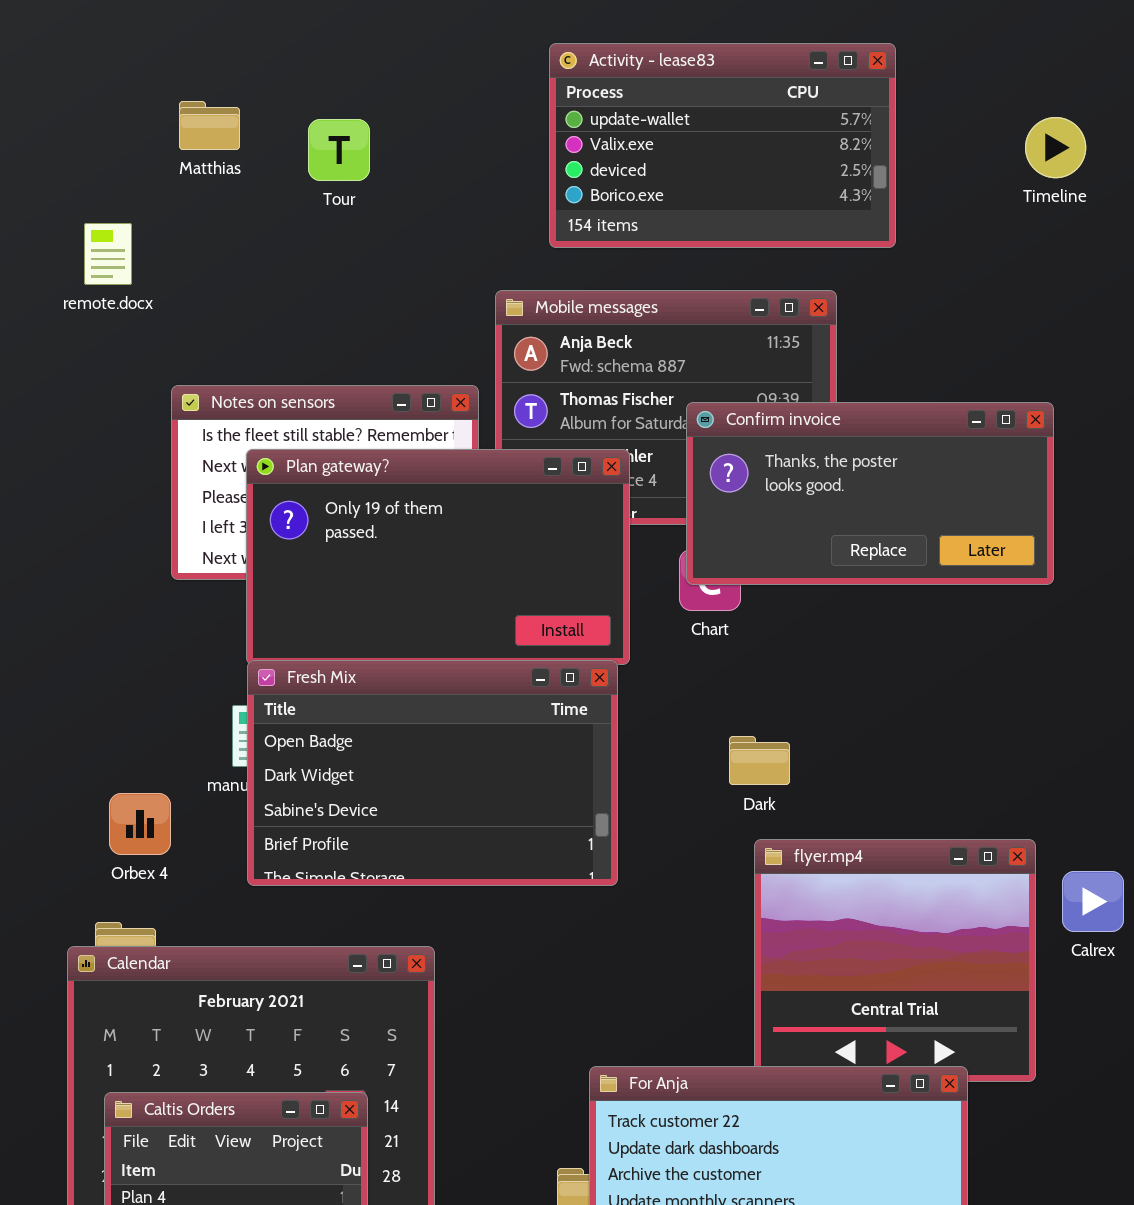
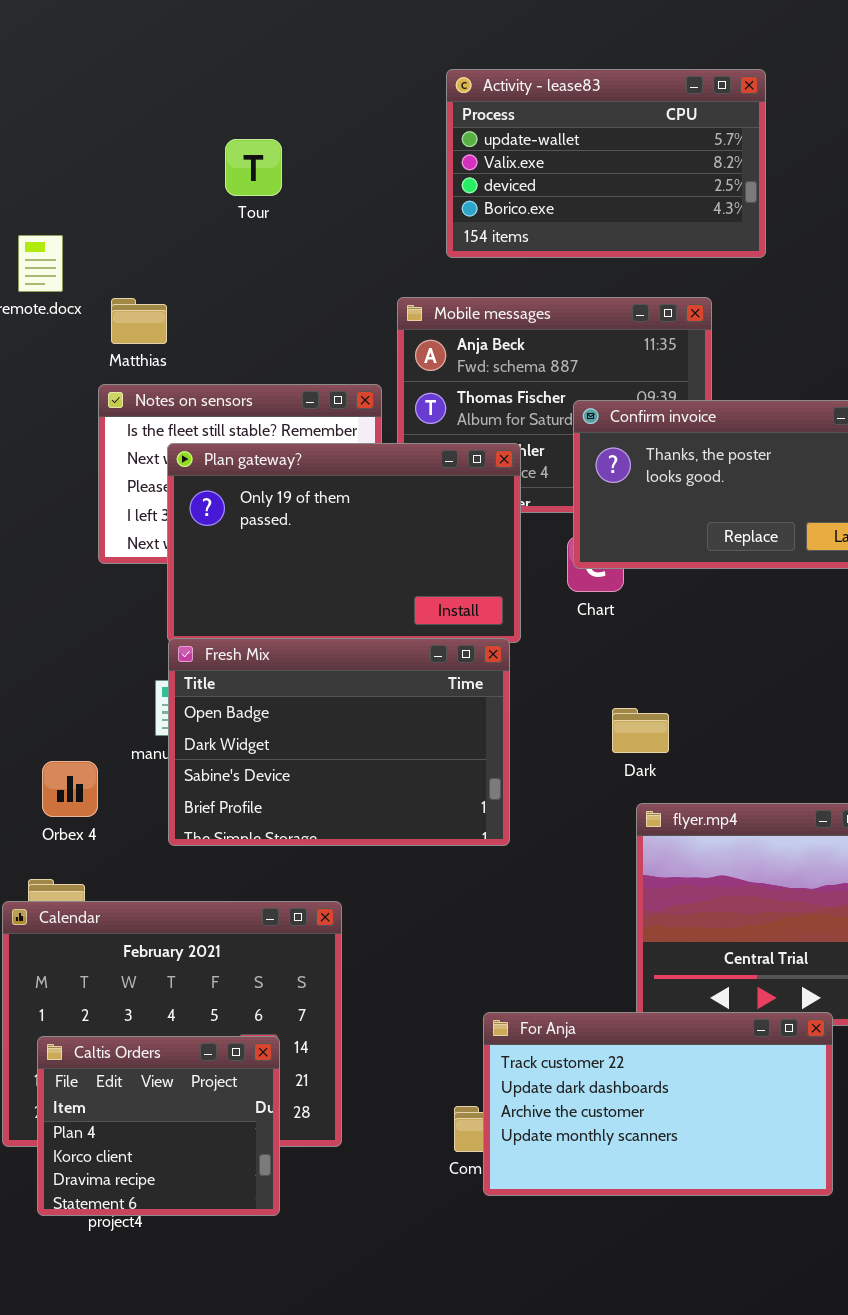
Matthias: [179,101,240,150] -> [111,298,167,344], moved

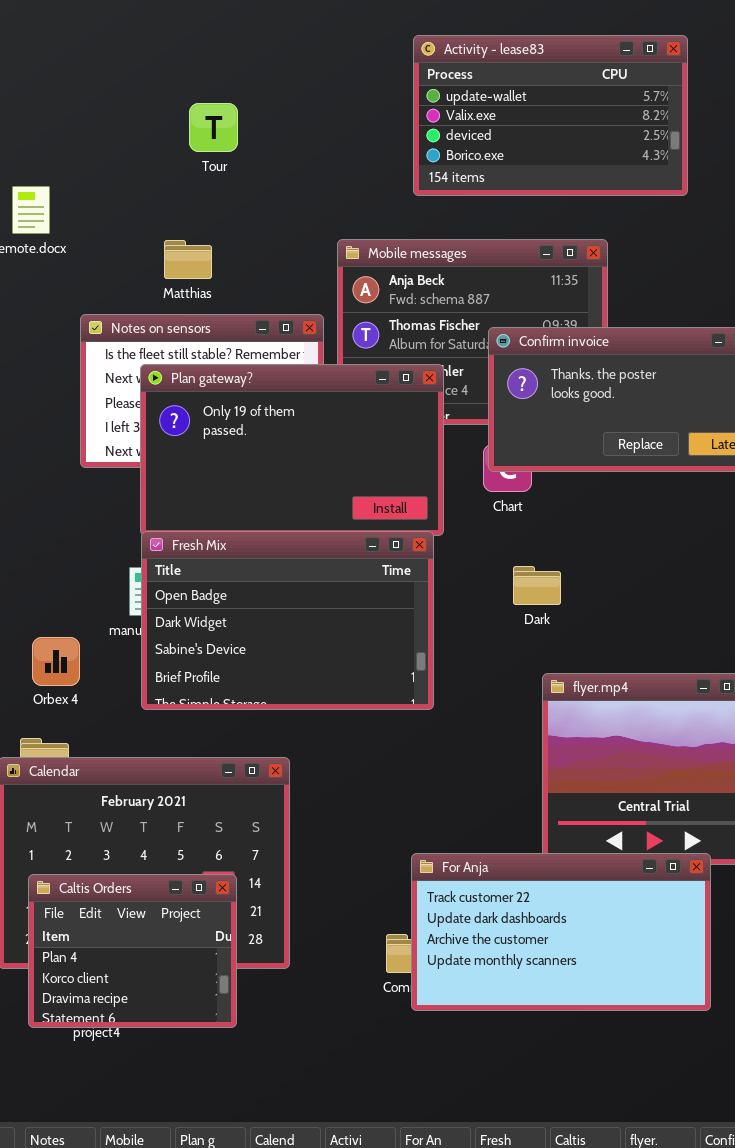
Activity - lease83: [446,69,766,258] -> [413,35,688,196], moved
Matthias: [111,298,167,344] -> [164,240,212,279], moved
Dark: [612,708,669,753] -> [513,566,561,605], moved

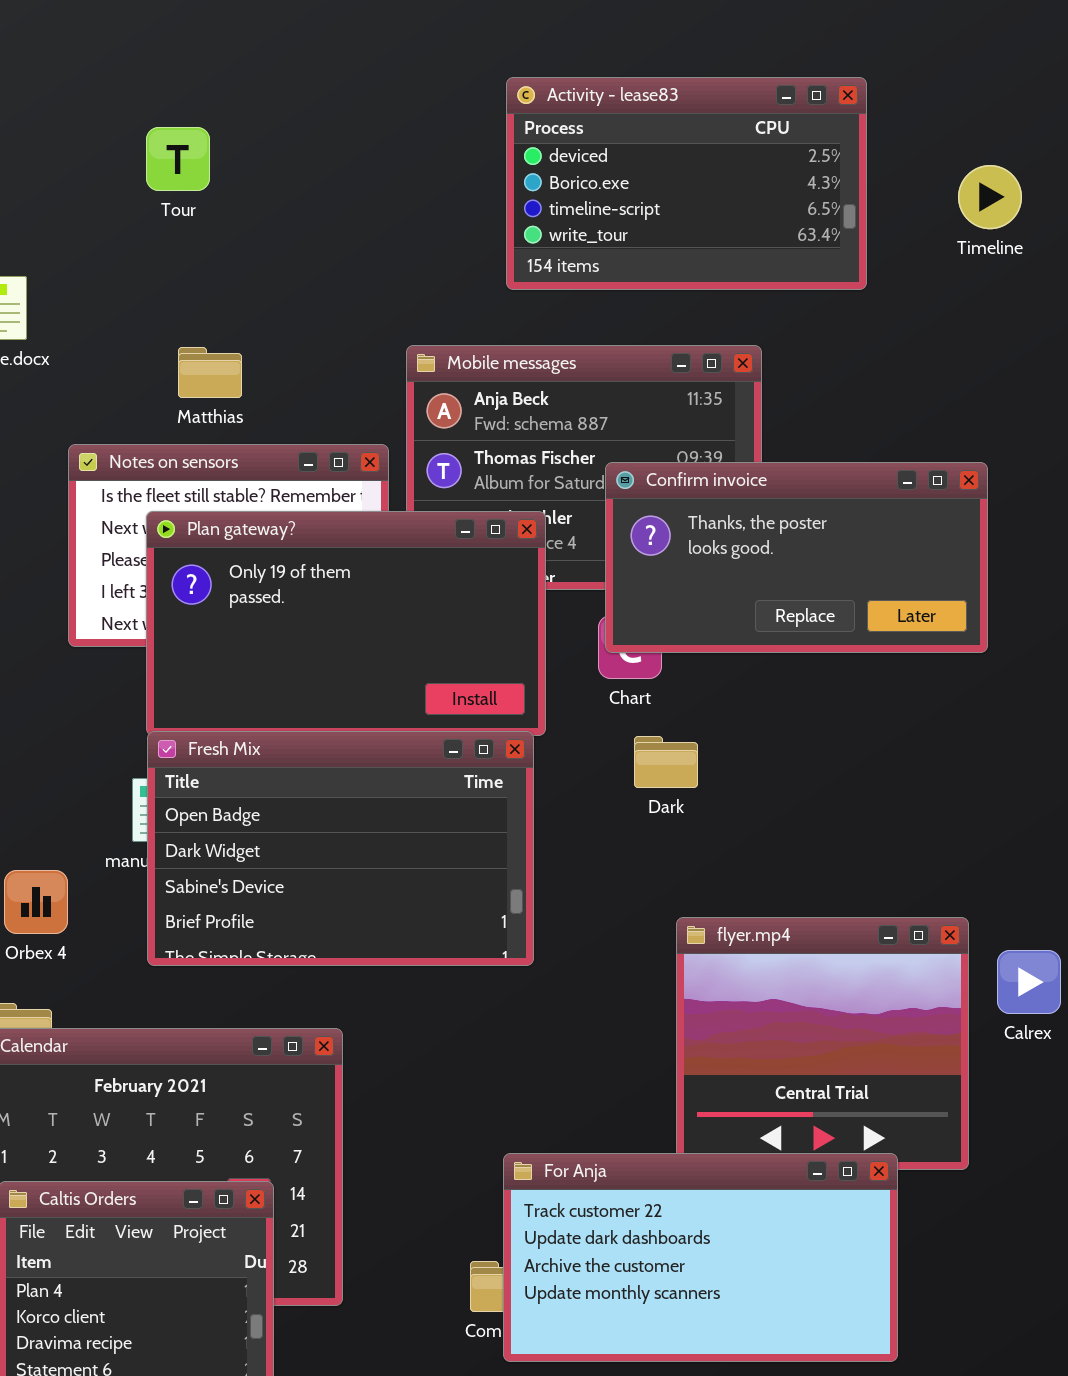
Activity - lease83: [413,35,688,196] -> [506,77,867,290], scrolled down 2 rows
Tour: [189,103,238,152] -> [146,127,210,191], moved
Dark: [513,566,561,605] -> [634,736,698,788], moved

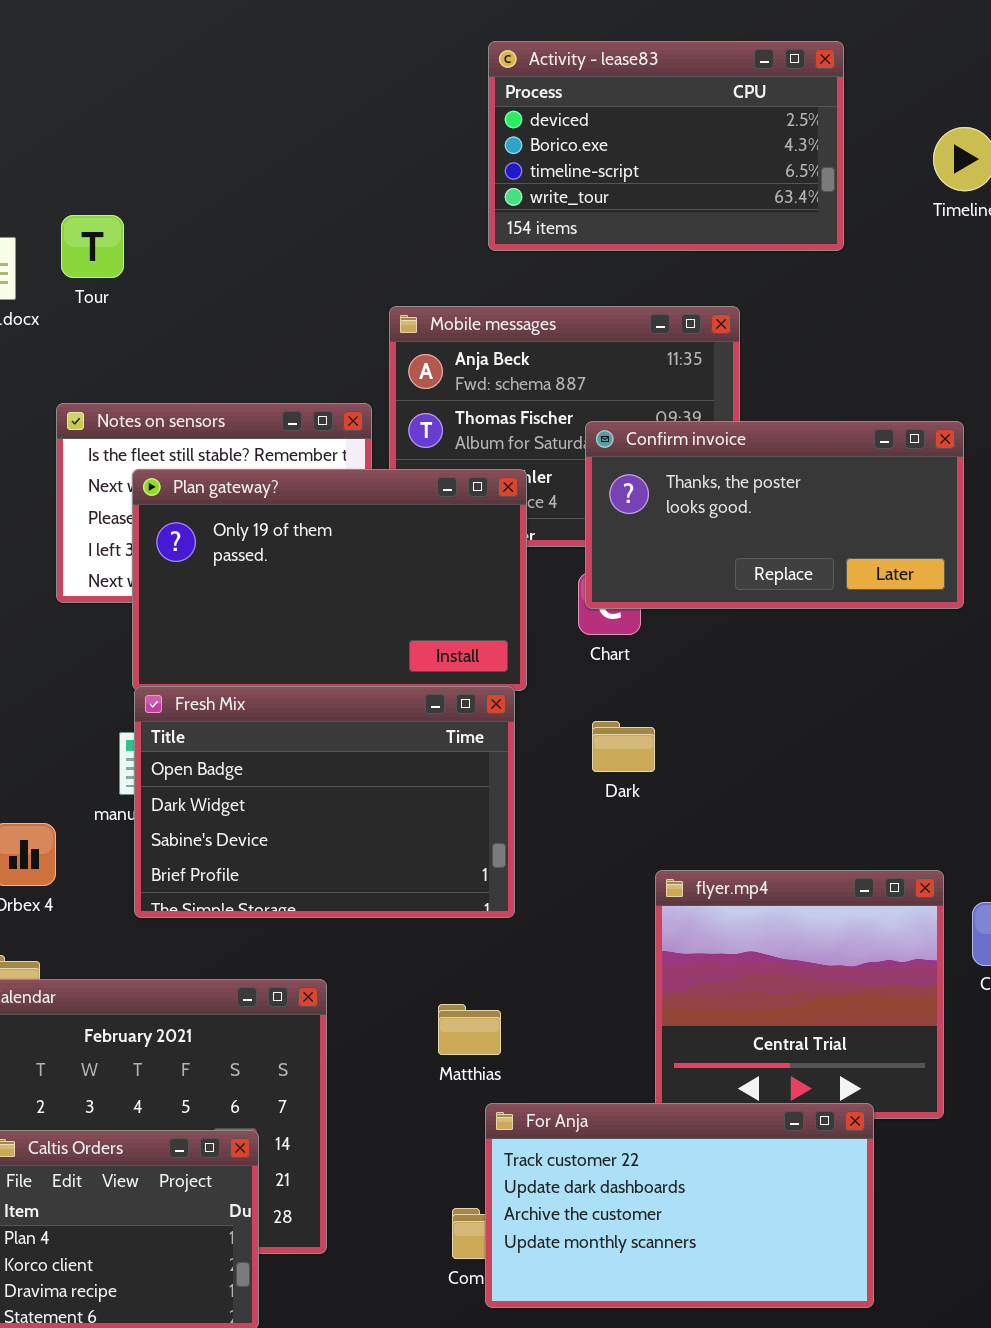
Tour: [146,127,210,191] -> [61,215,124,278], moved
Matthias: [178,347,242,398] -> [438,1004,501,1055], moved
Dark: [634,736,698,788] -> [592,721,655,772], moved

